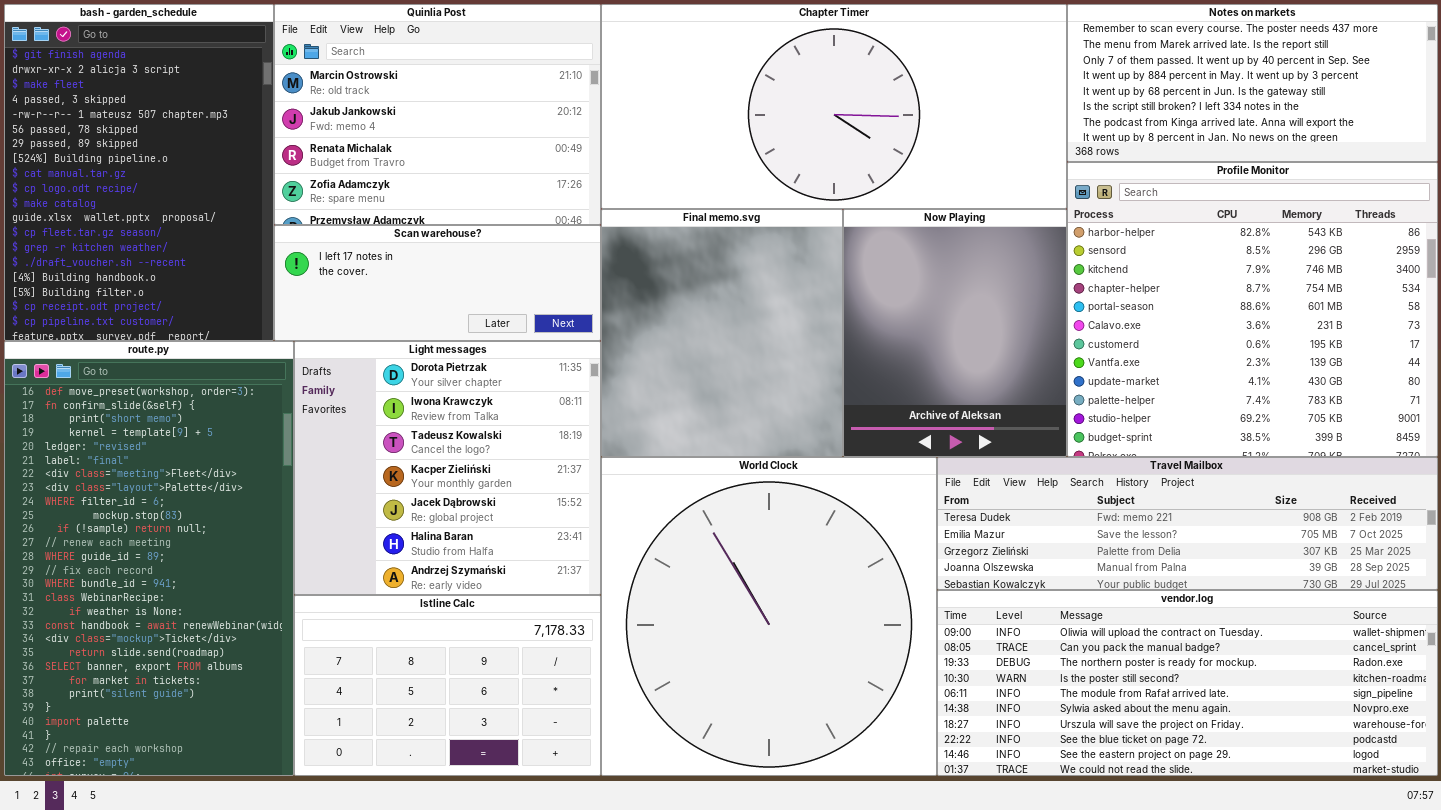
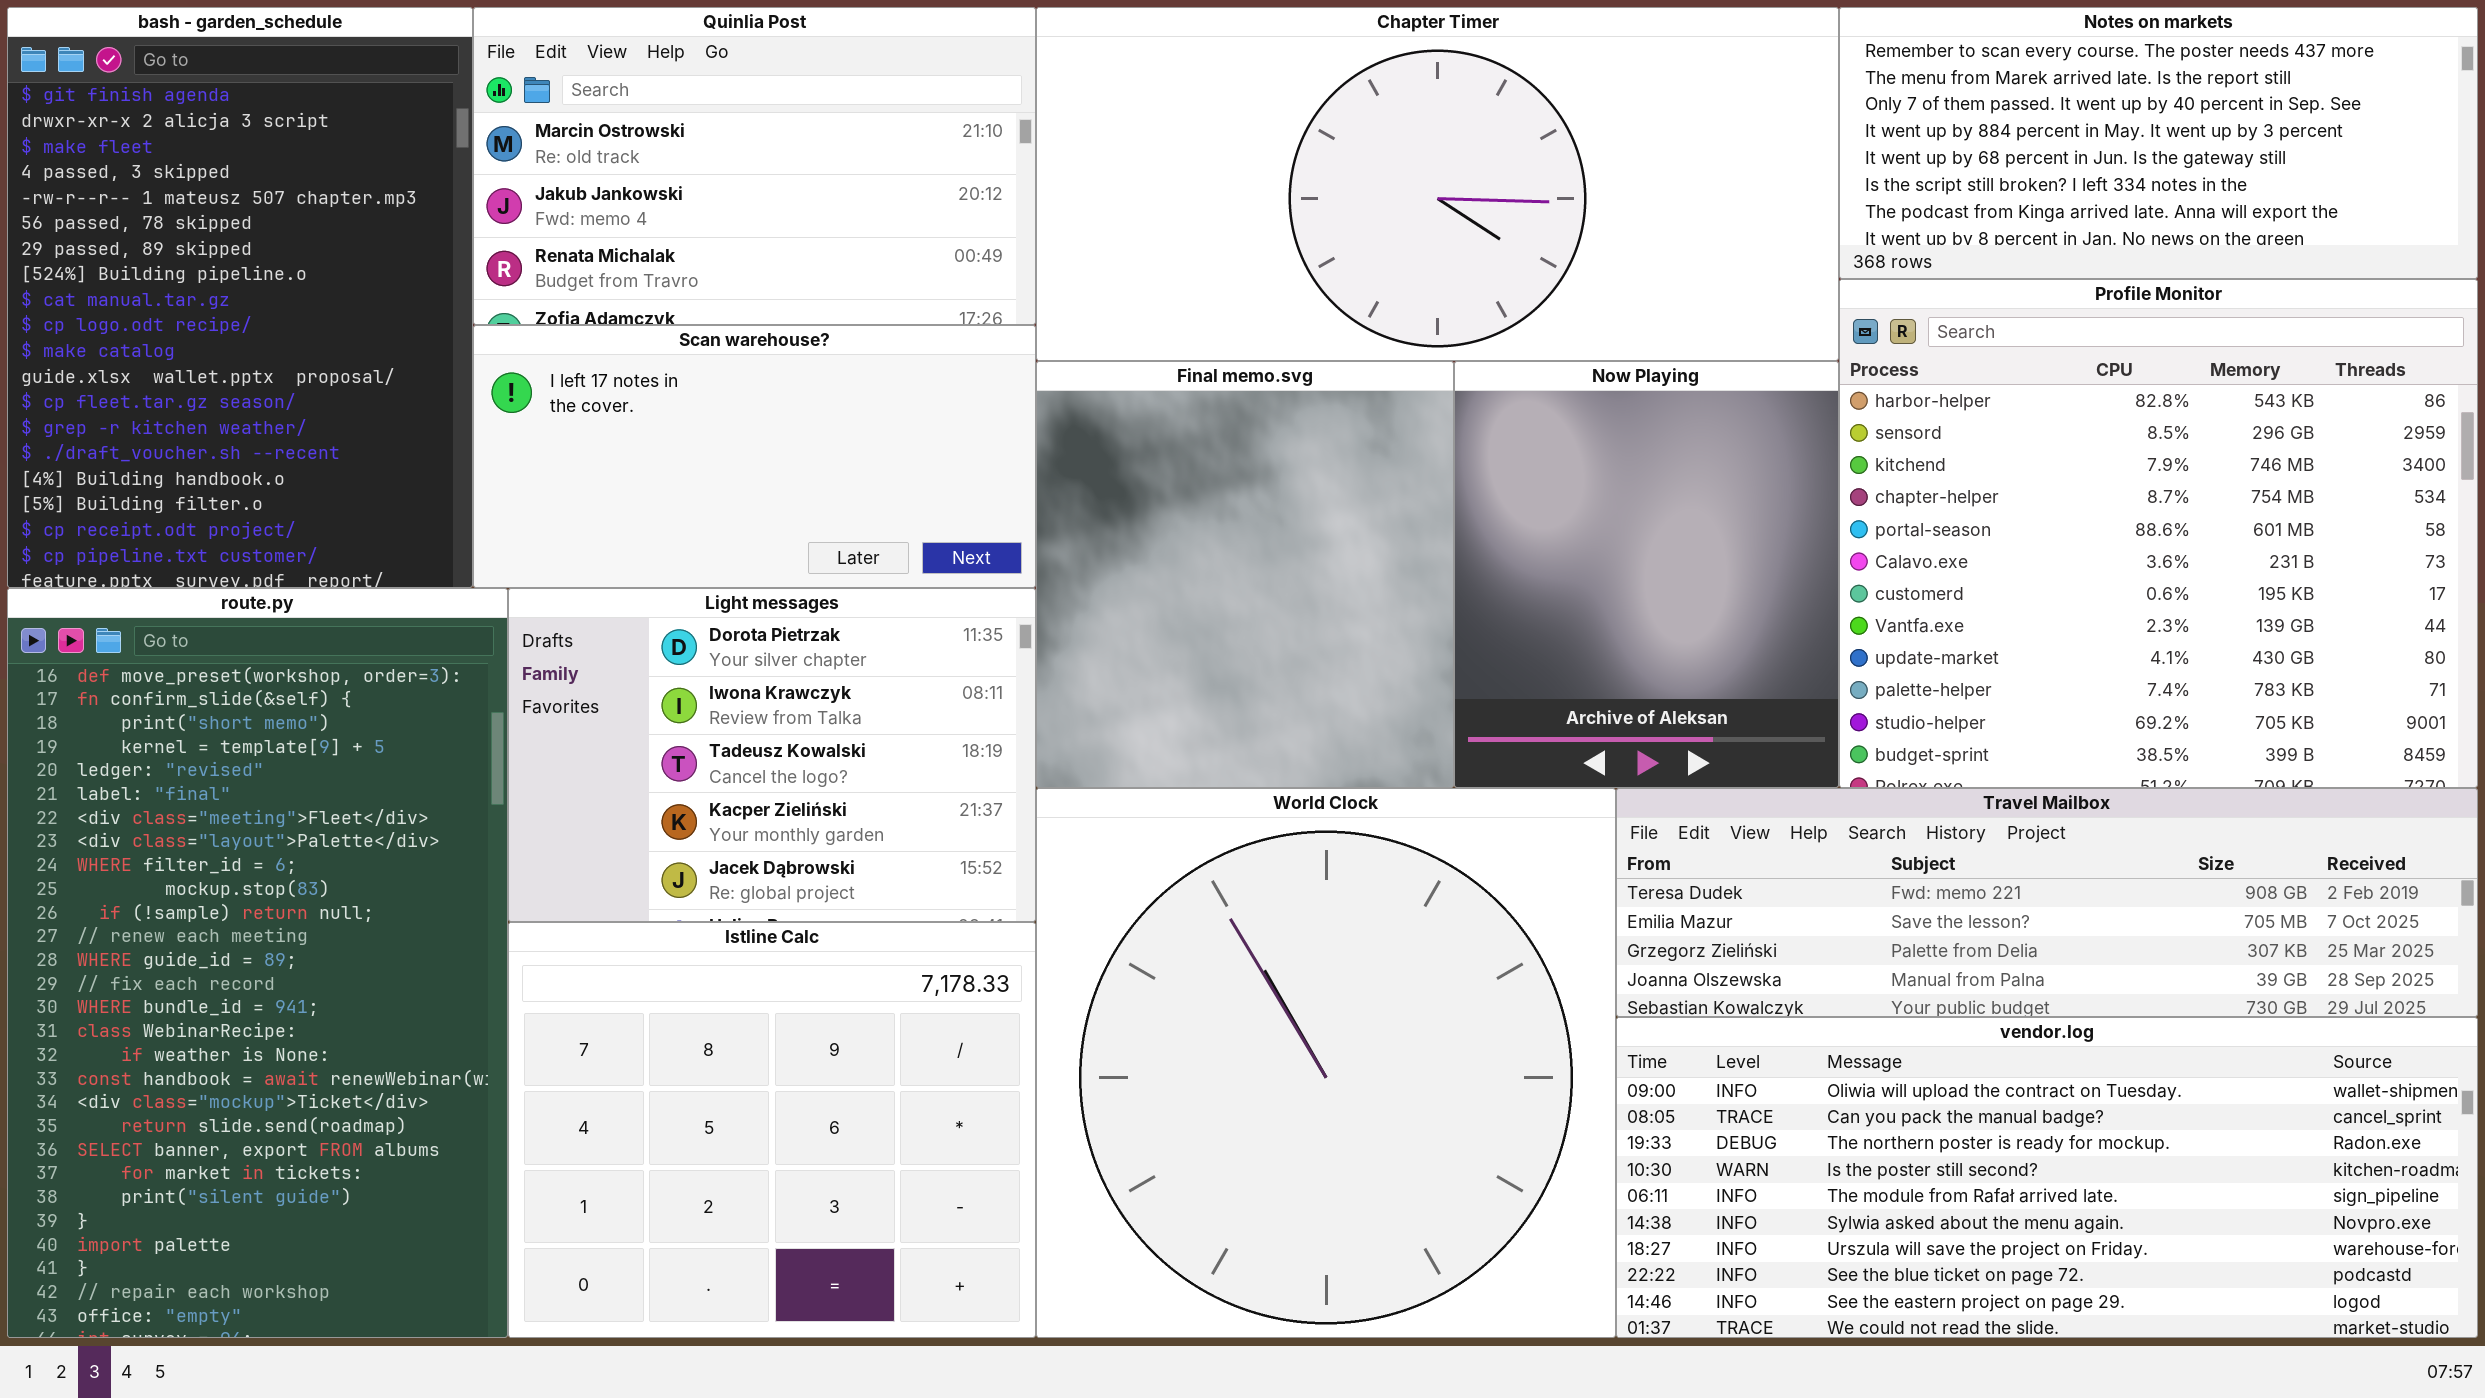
Quinlia Post: [274,4,601,225] -> [473,7,1036,325], resized
Scan warehouse?: [274,225,601,341] -> [473,325,1036,588], resized
Light messages: [294,341,601,595] -> [508,588,1036,922], resized
Istline Calc: [294,595,601,776] -> [508,922,1036,1338], resized

